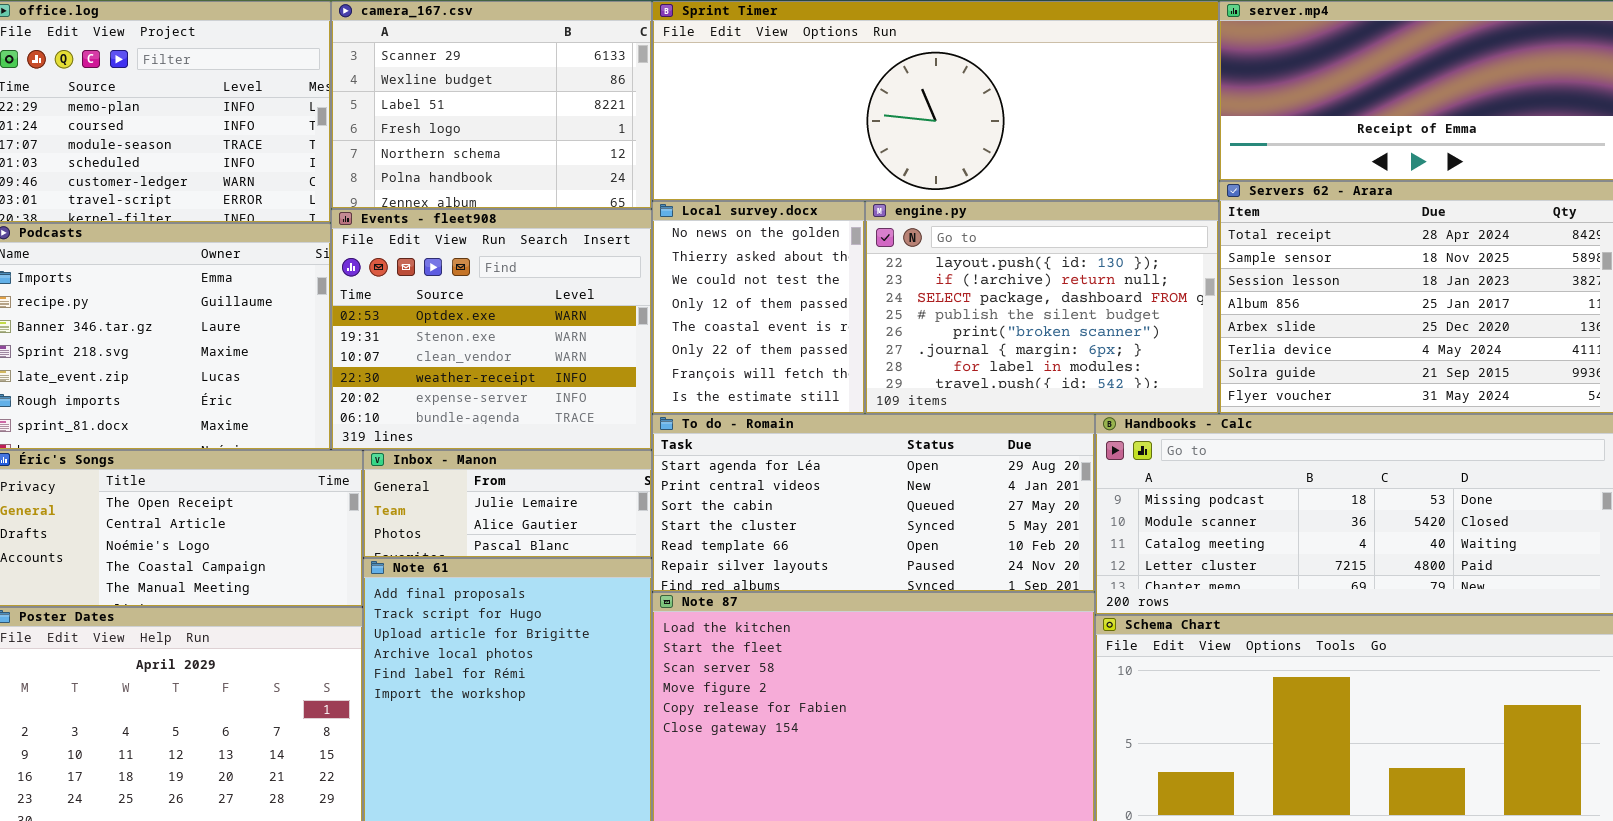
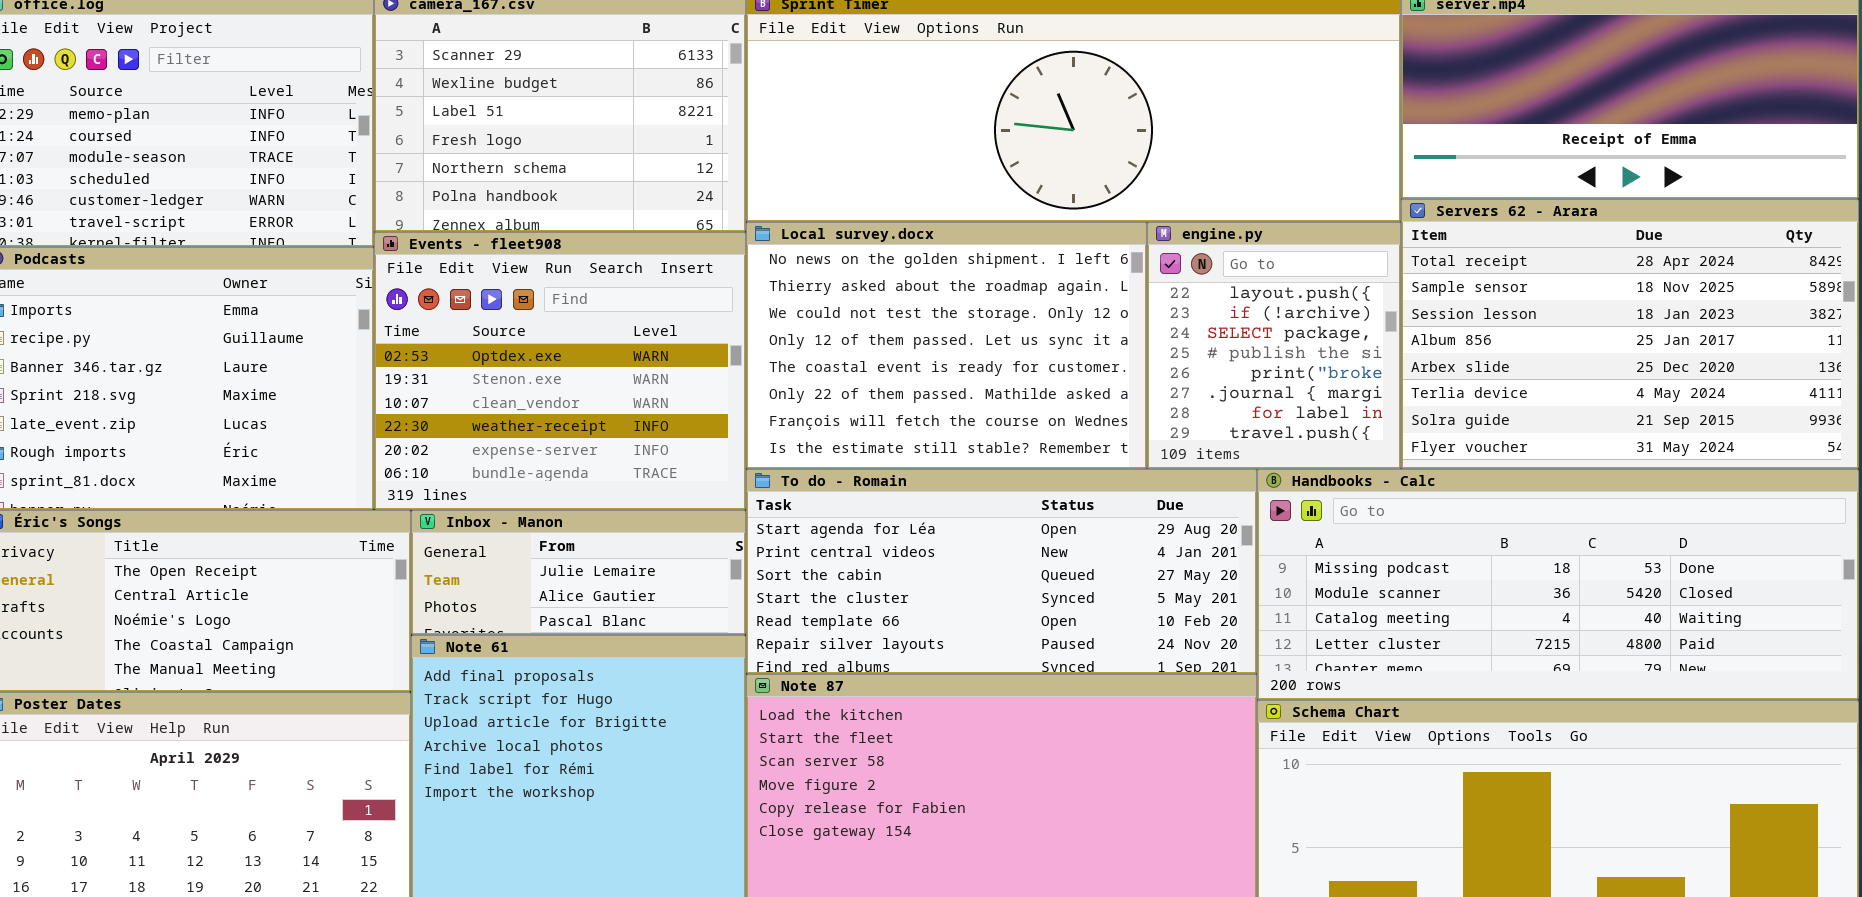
Local survey.docx: [652,201,865,414] -> [746,222,1147,469], resized
engine.py: [865,201,1219,414] -> [1147,222,1401,469], resized

